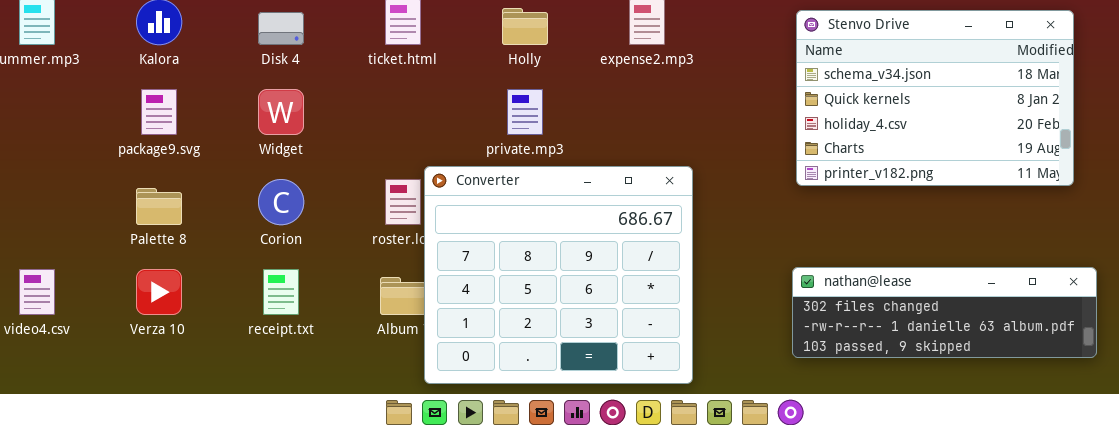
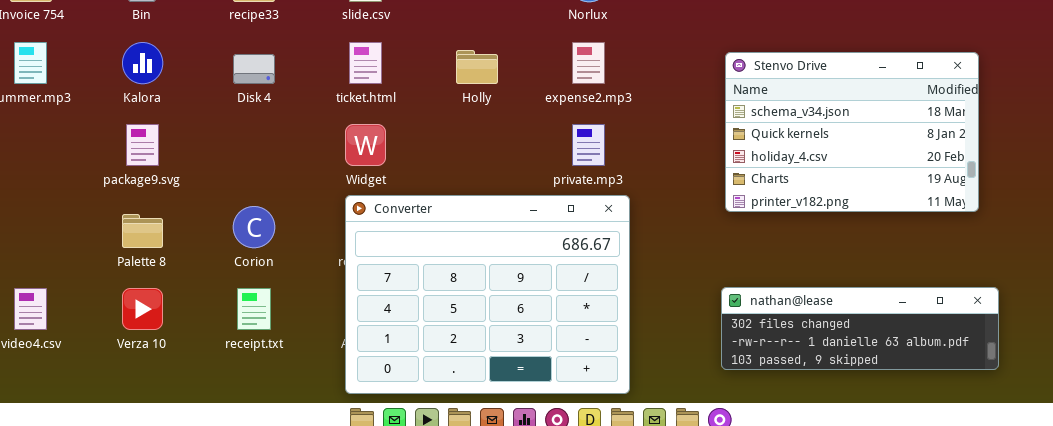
Widget: [258,89,304,135] -> [345,124,386,166], moved
private.mp3: [507,89,543,135] -> [572,124,605,166], moved
Converter: [424,166,693,384] -> [345,195,630,394], resized

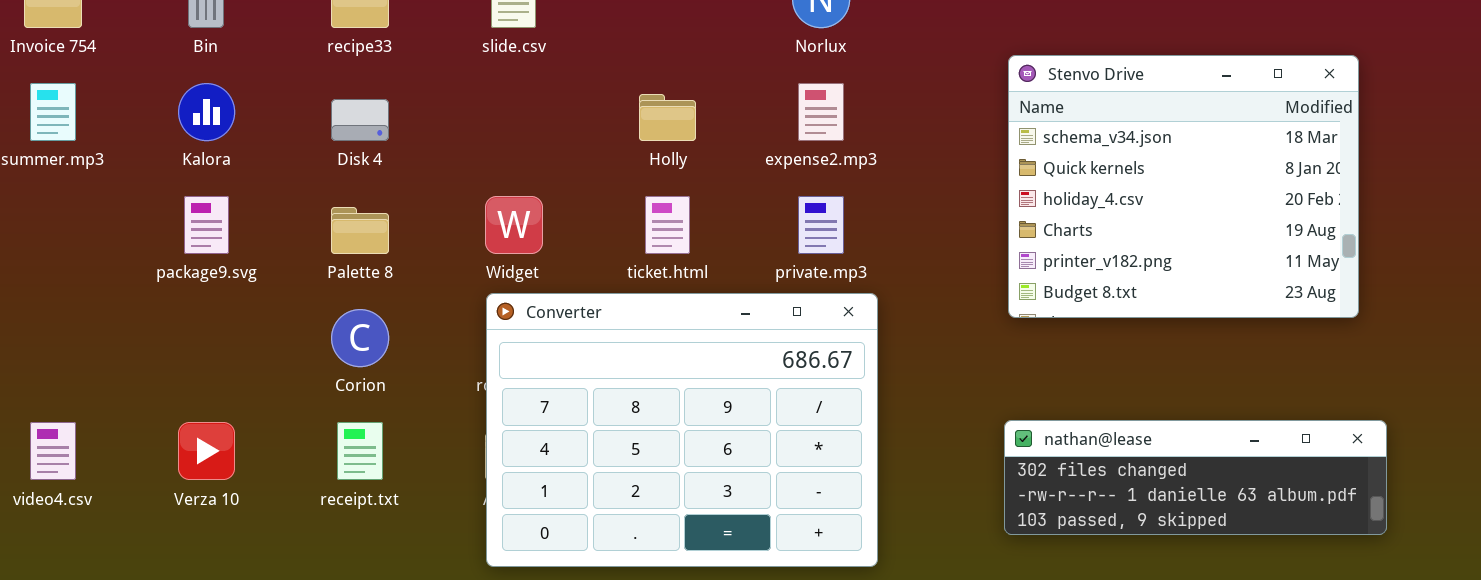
ticket.html: [349,42,382,84] -> [645,196,690,254], moved
Stenvo Drive: [725,52,979,212] -> [1008,55,1359,318], resized
Palette 8: [122,214,163,248] -> [331,207,389,254], moved

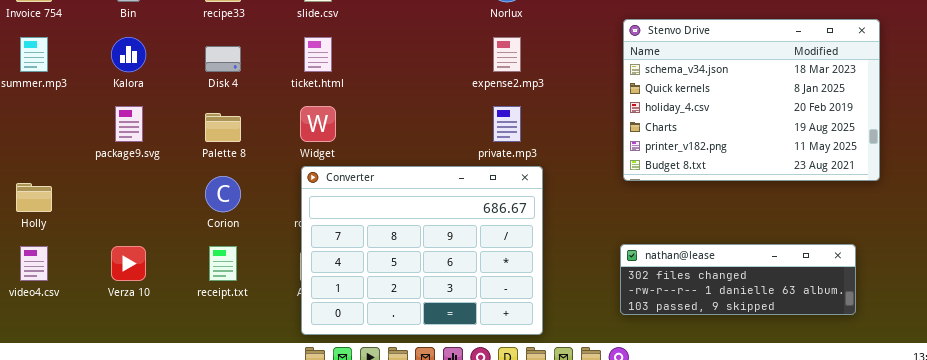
Stenvo Drive: [1008,55,1359,318] -> [623,19,880,181], resized
Holly: [639,94,696,141] -> [16,183,52,212], moved
ticket.html: [645,196,690,254] -> [304,37,332,72], moved

